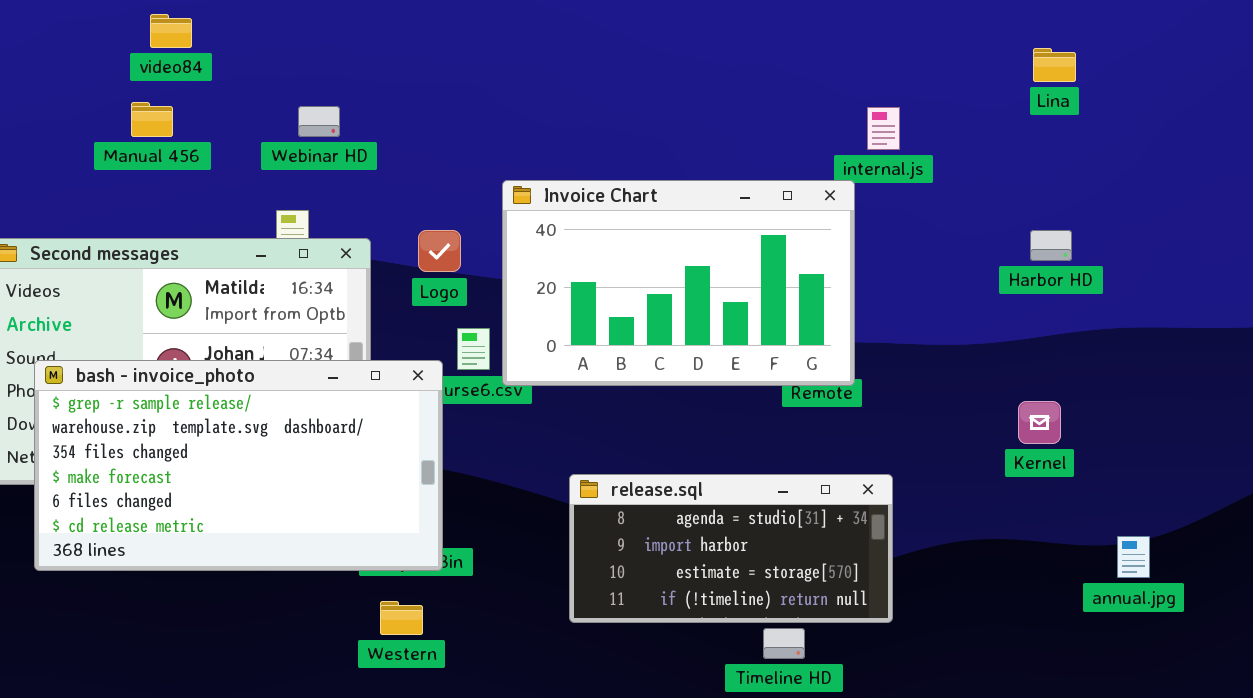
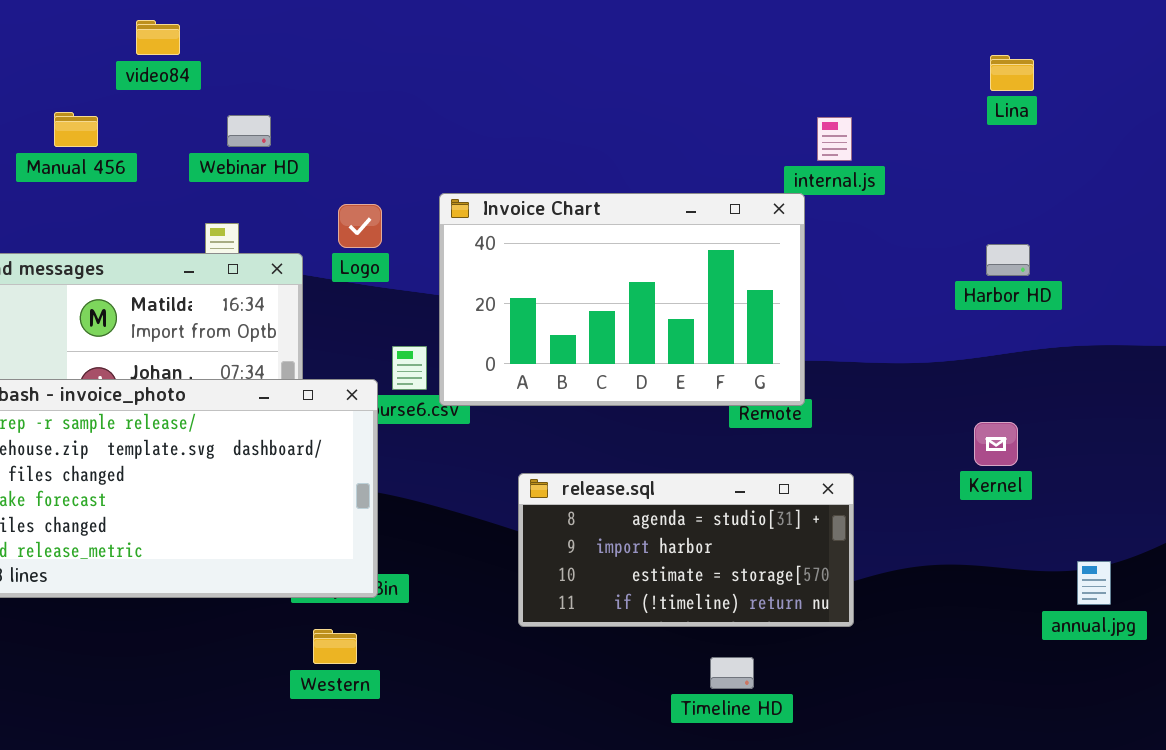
video84: [150,14,192,48] -> [136,20,180,55], moved
Logo: [418,230,461,272] -> [338,204,382,248], moved
release.sql: [569,474,893,623] -> [518,473,854,627], moved

